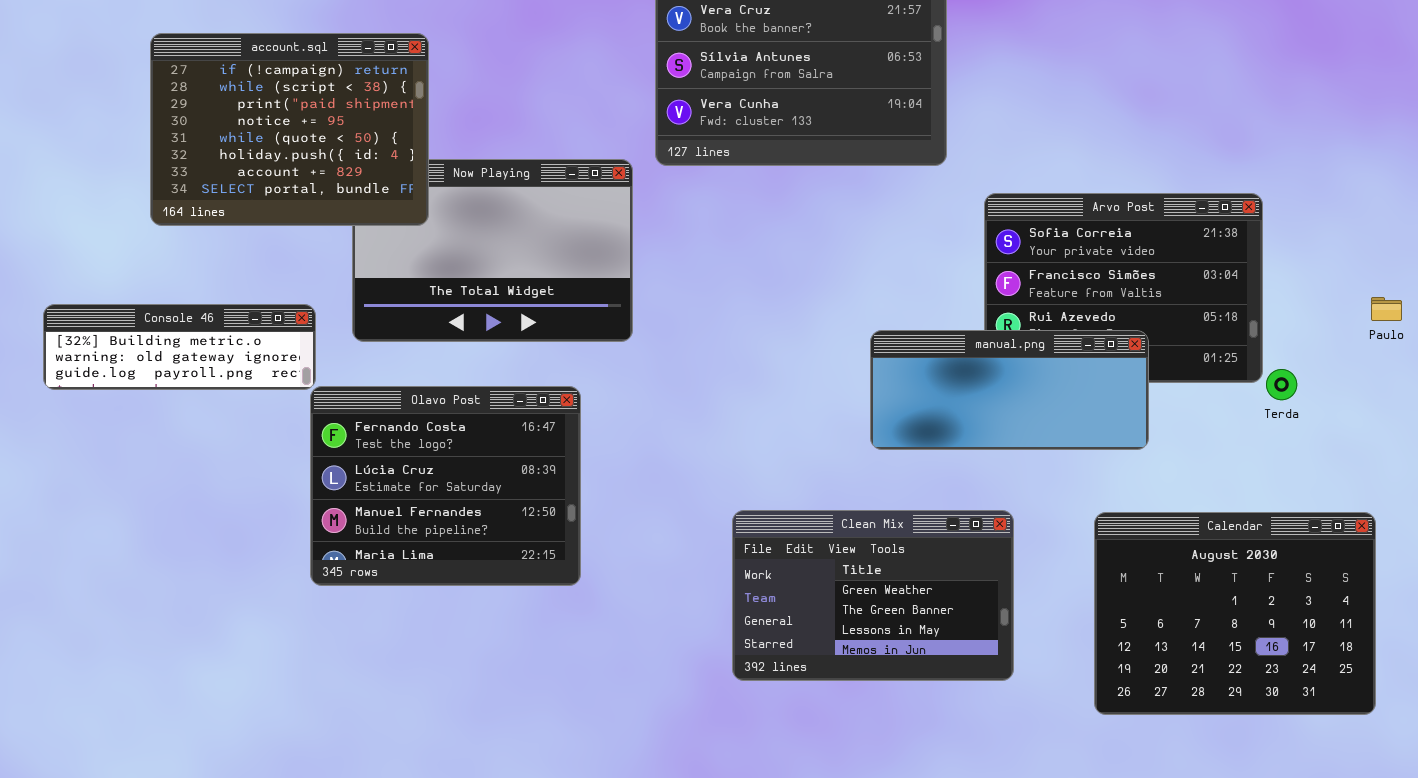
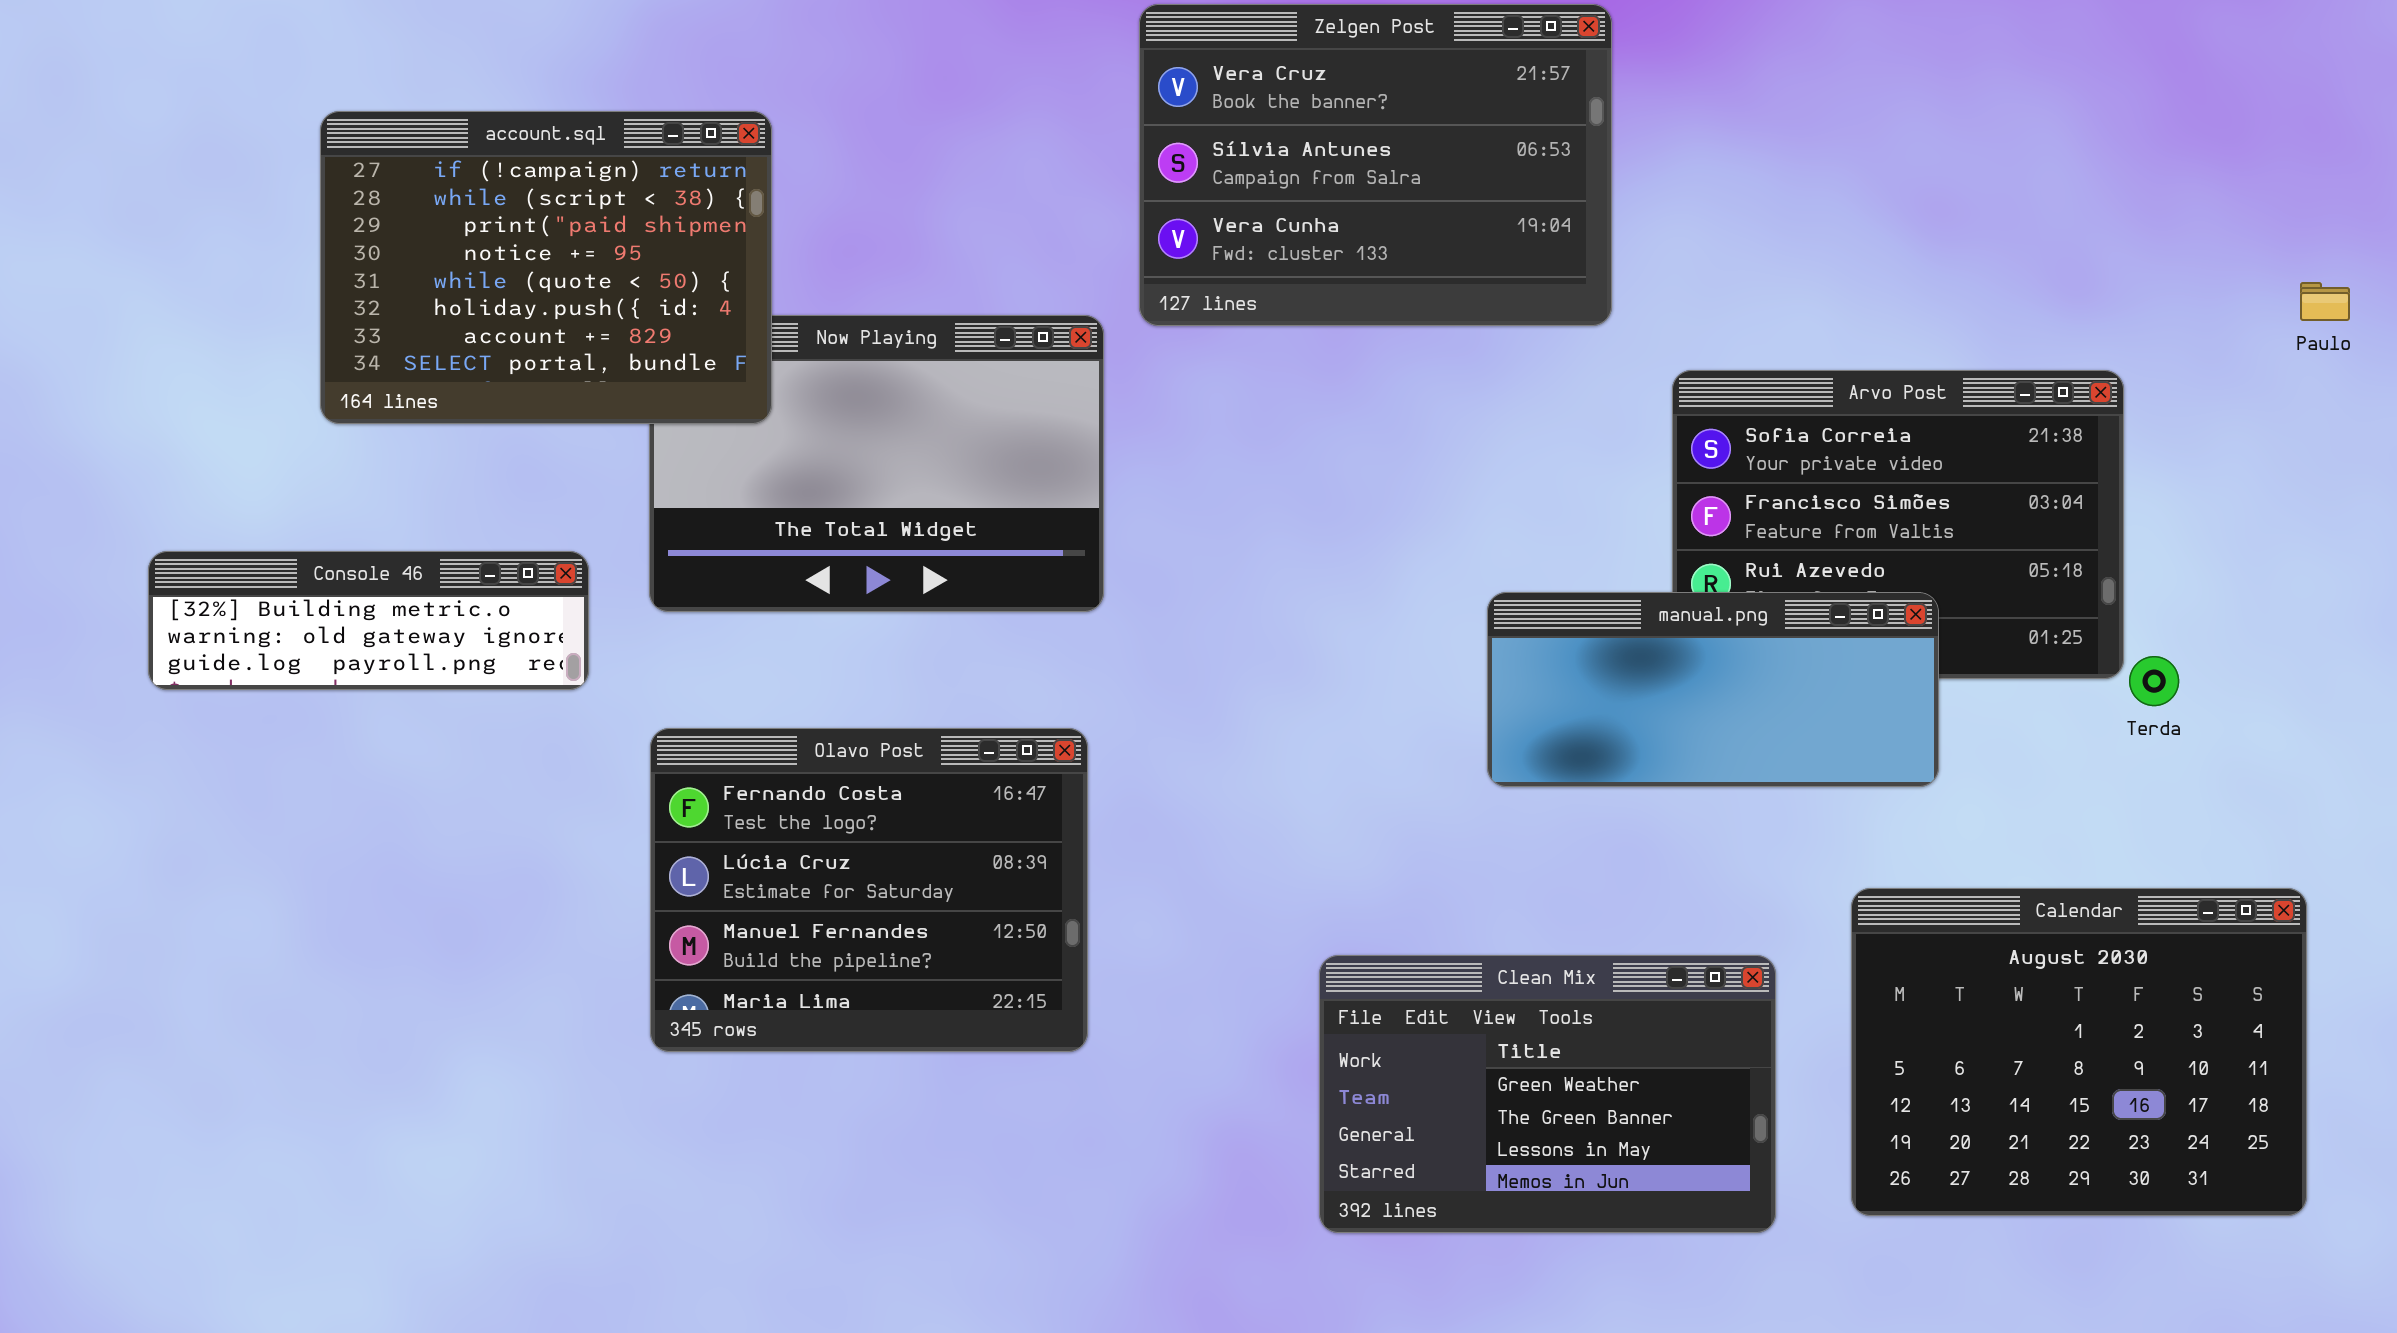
Paulo: [1371,297,1402,321] -> [2300,282,2350,321], moved
Olavo Post: [310,386,581,586] -> [650,728,1088,1052], moved
Clean Mix: [732,510,1014,681] -> [1319,955,1776,1233], moved

